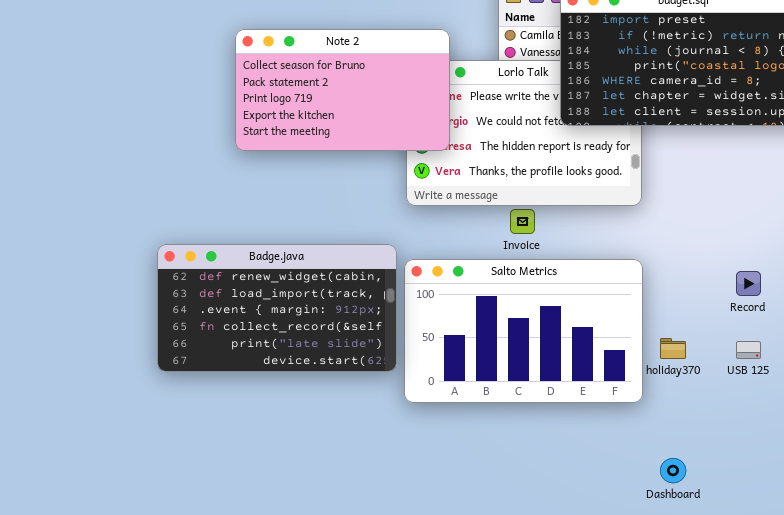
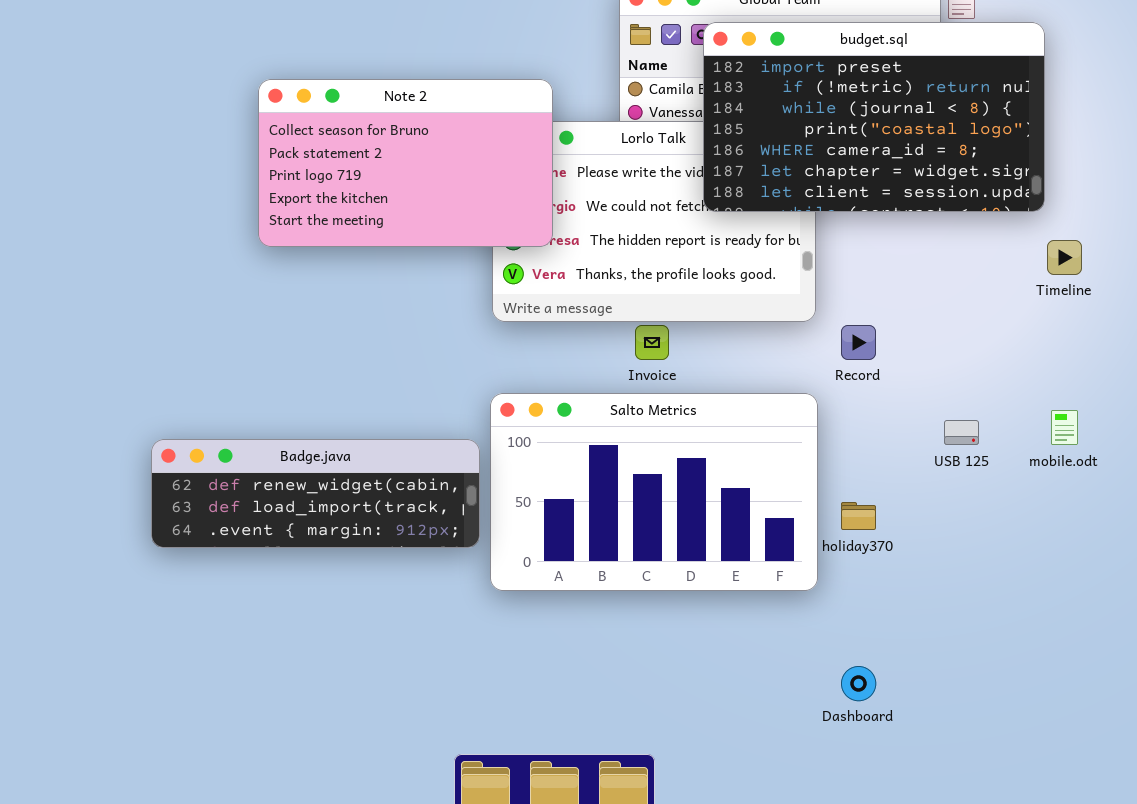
Badge.java: [157,244,397,372] -> [151,439,480,548], resized
Record: [736,271,761,296] -> [841,325,876,360], moved
USB 125: [736,341,761,359] -> [944,420,979,445], moved

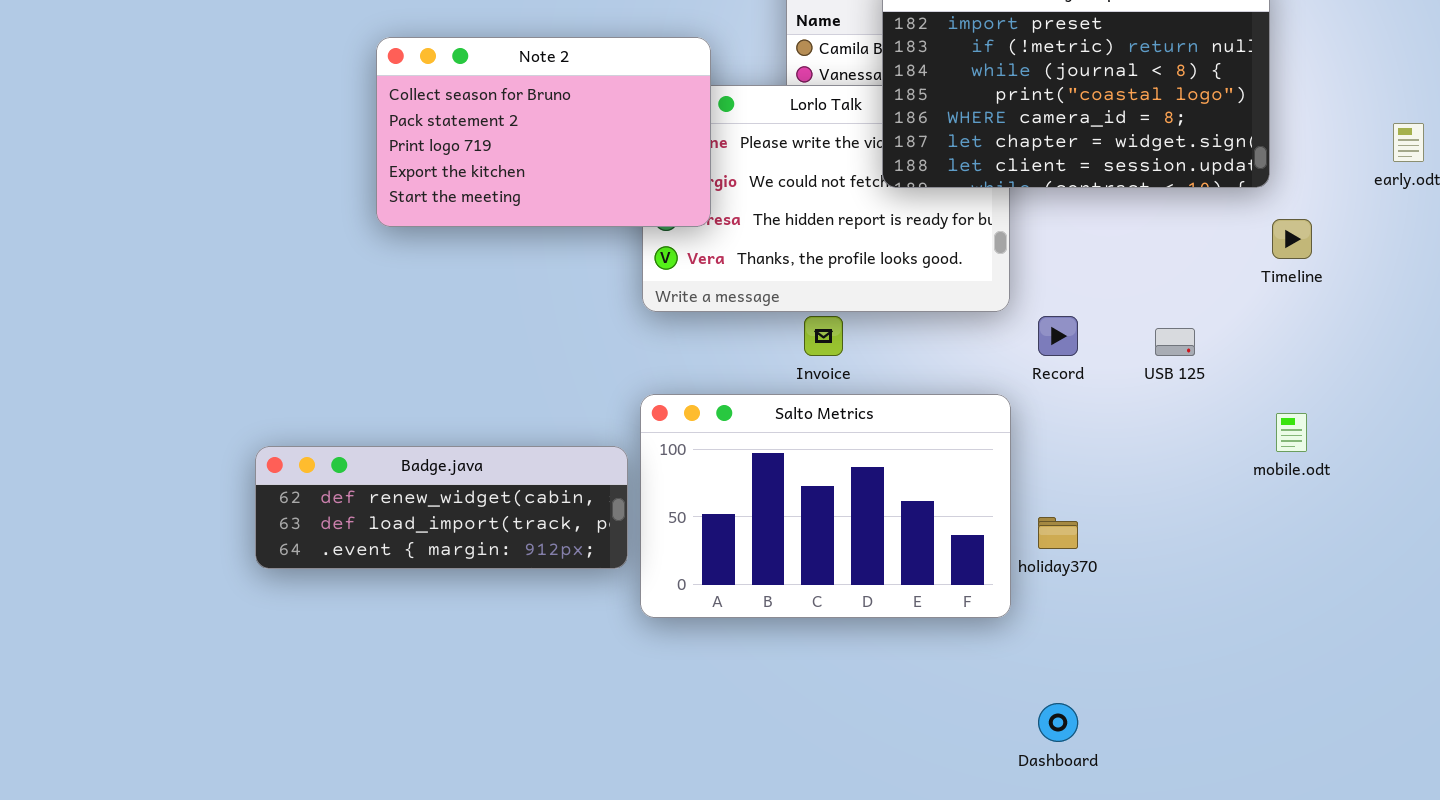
USB 125: [944,420,979,445] -> [1155,328,1195,356], moved

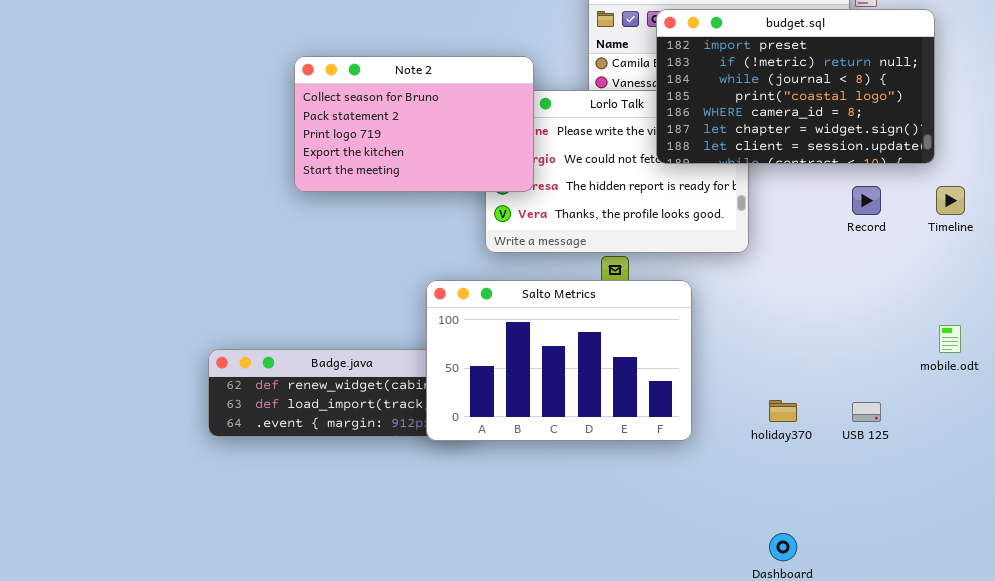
Record: [1038,316,1078,356] -> [852,186,881,215], moved
USB 125: [1155,328,1195,356] -> [852,402,881,422], moved
Salto Metrics: [640,394,1011,618] -> [426,280,692,441], moved

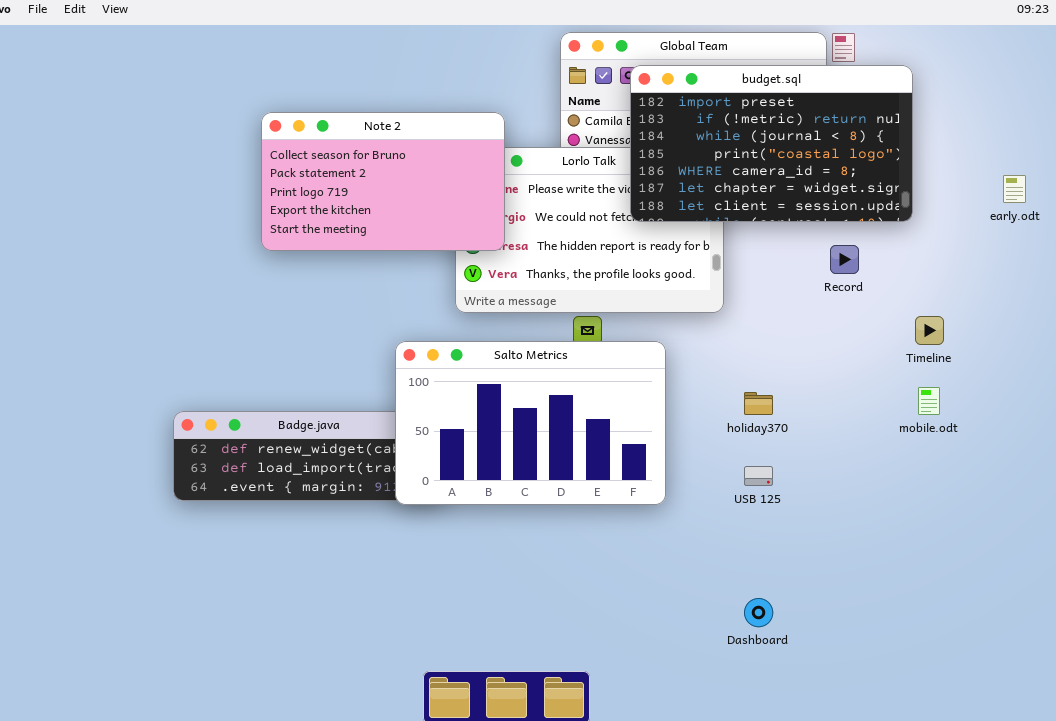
Timeline: [936,186,965,215] -> [915,316,944,345], moved
holiday370: [769,400,797,422] -> [744,392,773,415], moved
USB 125: [852,402,881,422] -> [744,466,773,486], moved

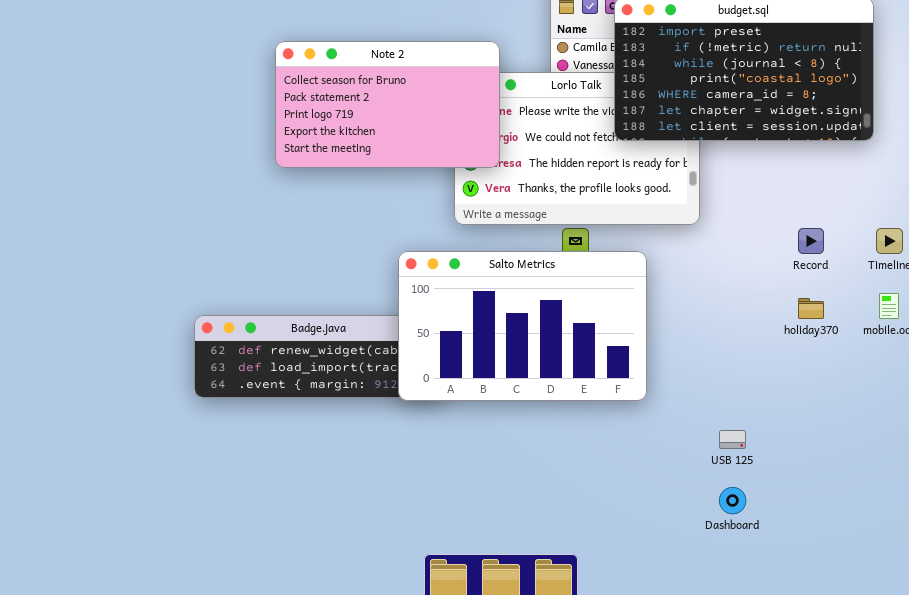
Record: [830,245,859,274] -> [798,228,824,254], moved
holiday370: [744,392,773,415] -> [798,298,824,319], moved
USB 125: [744,466,773,486] -> [719,430,746,449], moved

